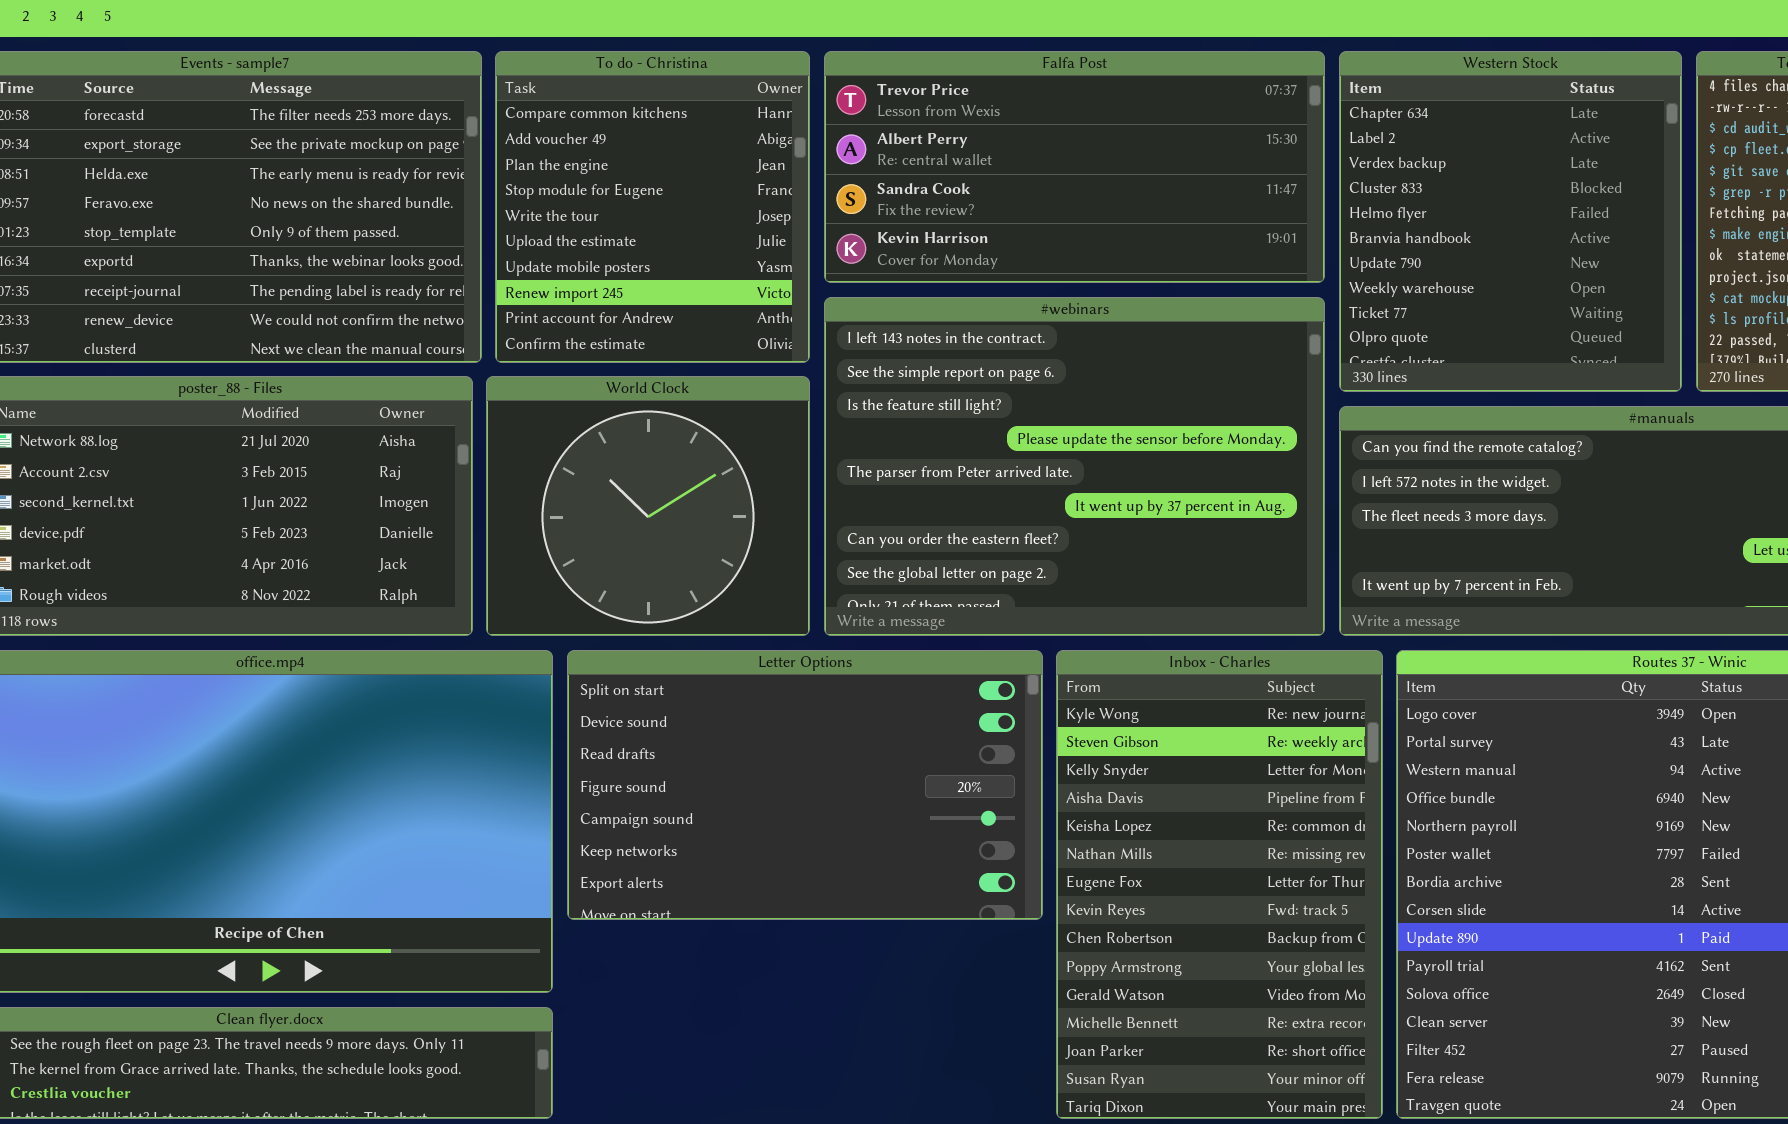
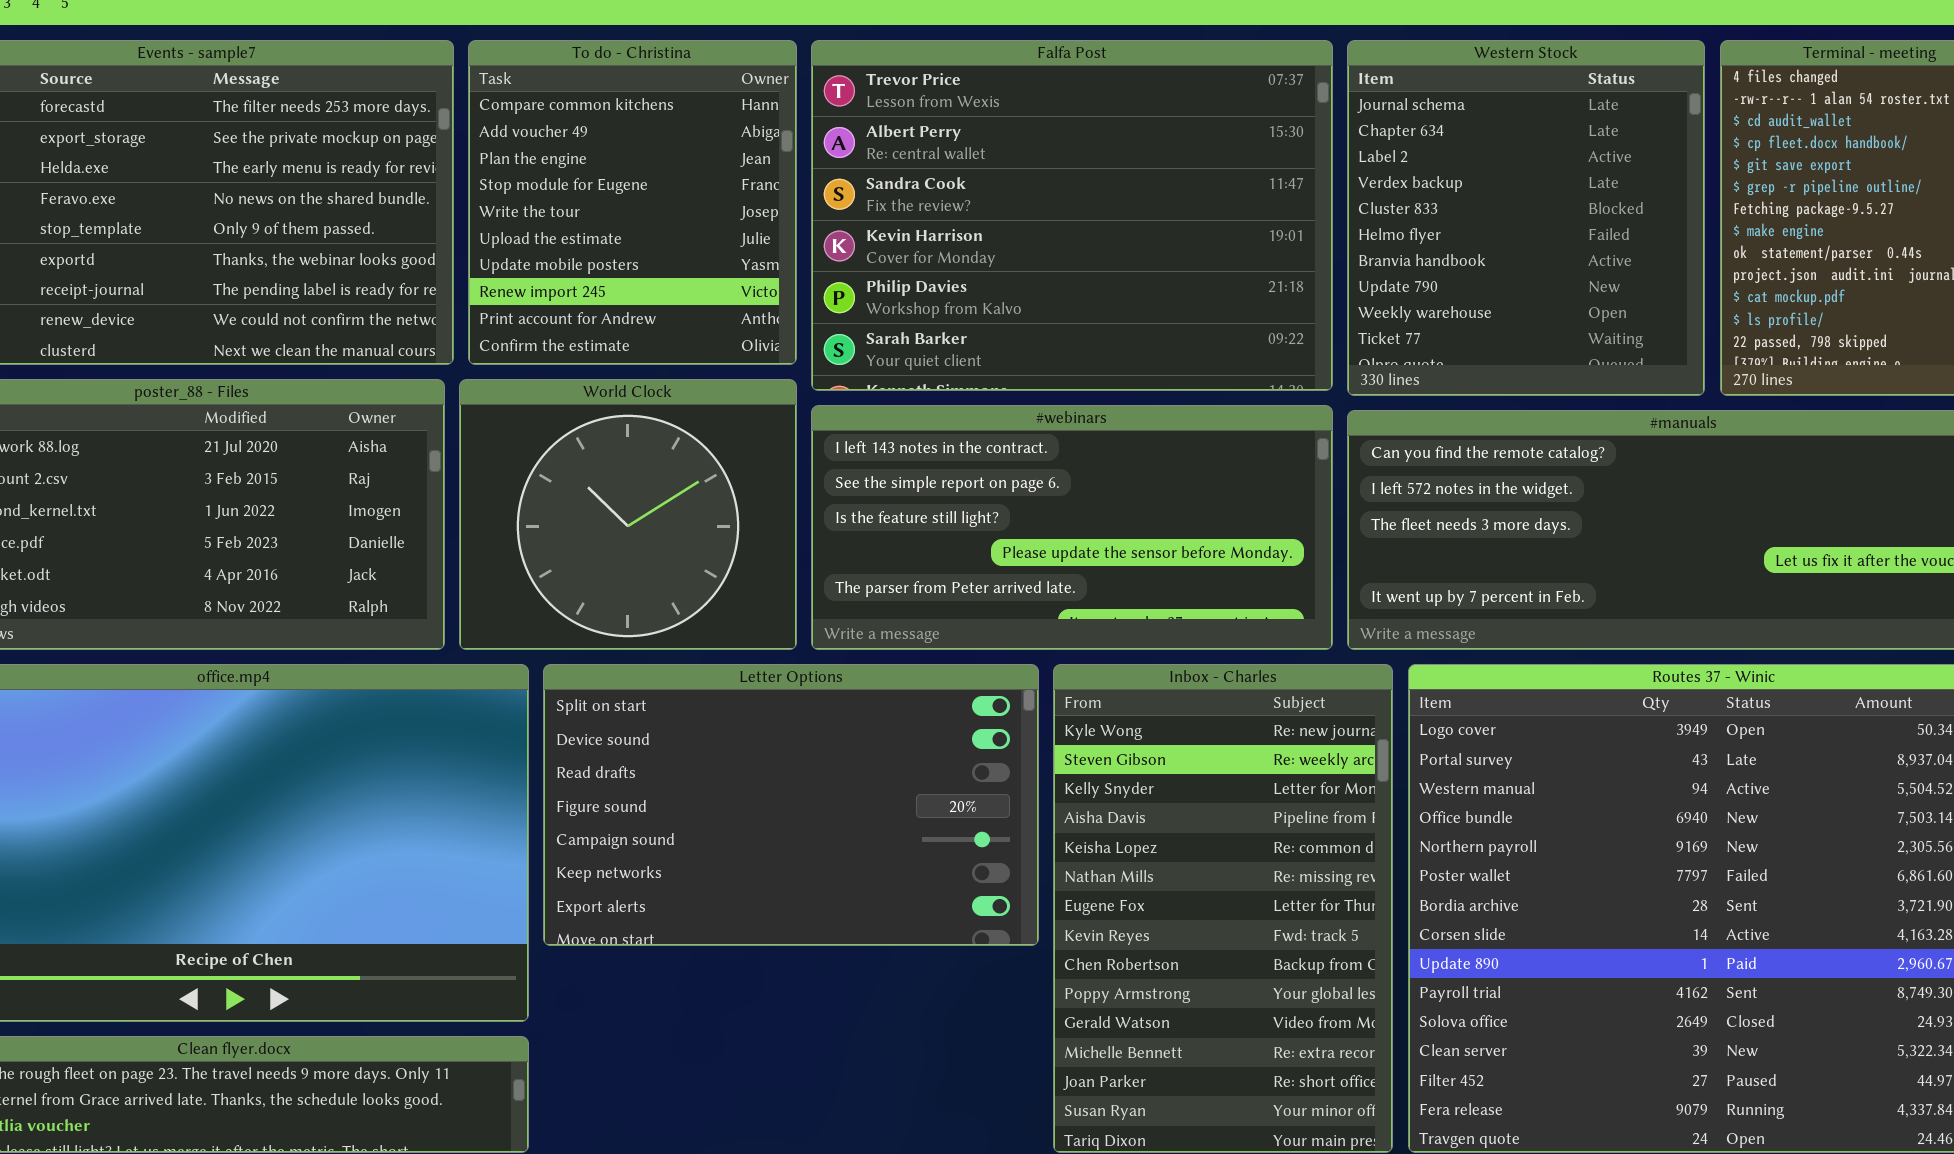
Falfa Post: [824,51,1325,283] -> [811,40,1333,391], resized
Western Stock: [1339,51,1682,392] -> [1347,40,1705,396], scrolled up 1 row
#webinars: [824,297,1325,636] -> [811,405,1333,650], resized

